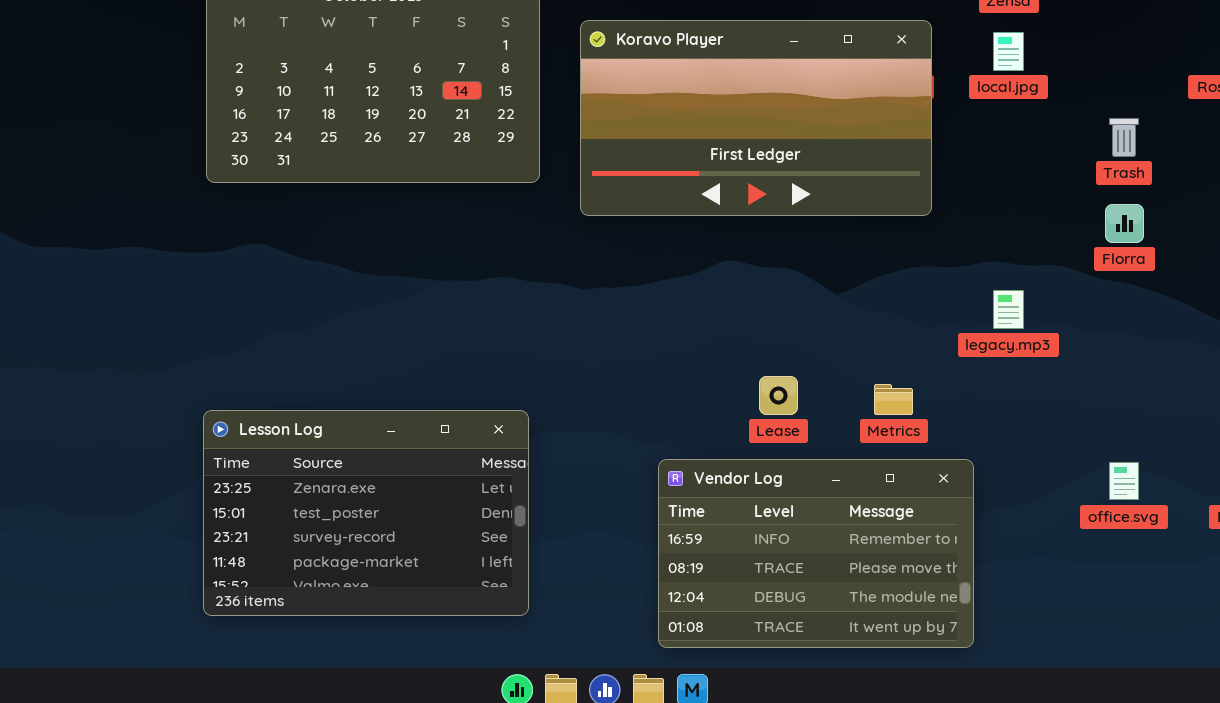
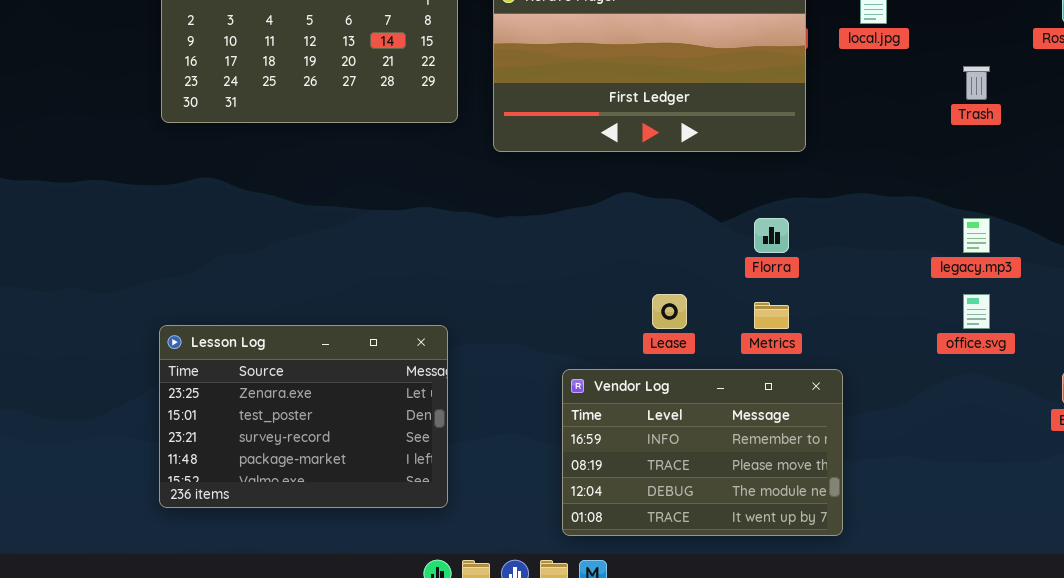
Florra: [1105,204,1144,243] -> [754,218,789,253], moved
legacy.mp3: [993,290,1024,329] -> [963,218,990,253], moved
office.svg: [1109,462,1139,500] -> [963,294,990,329], moved

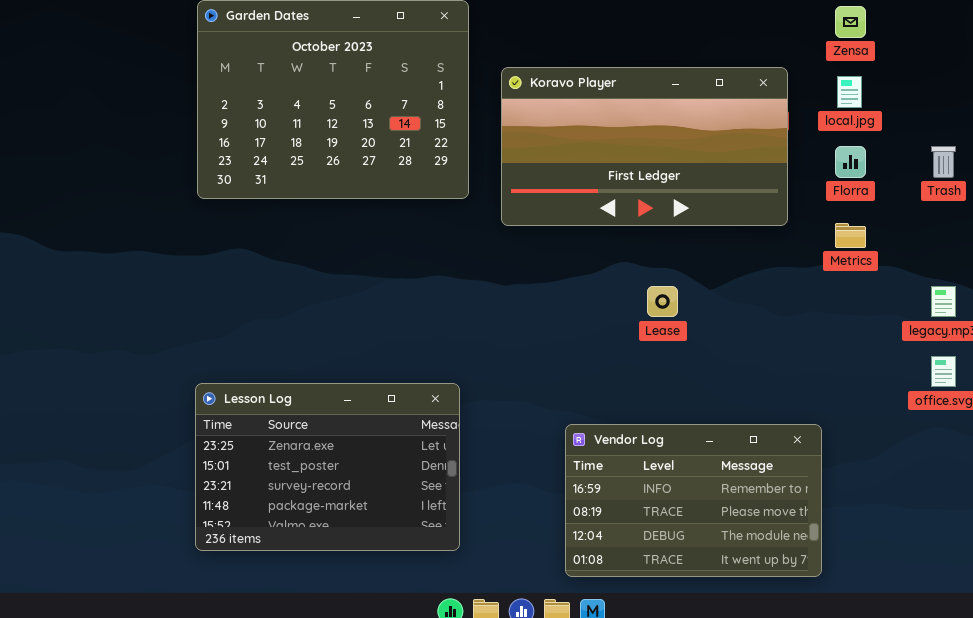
Florra: [754,218,789,253] -> [835,146,866,178], moved
Lease: [652,294,687,329] -> [647,286,678,317], moved
Metrics: [754,302,789,329] -> [835,223,866,248], moved

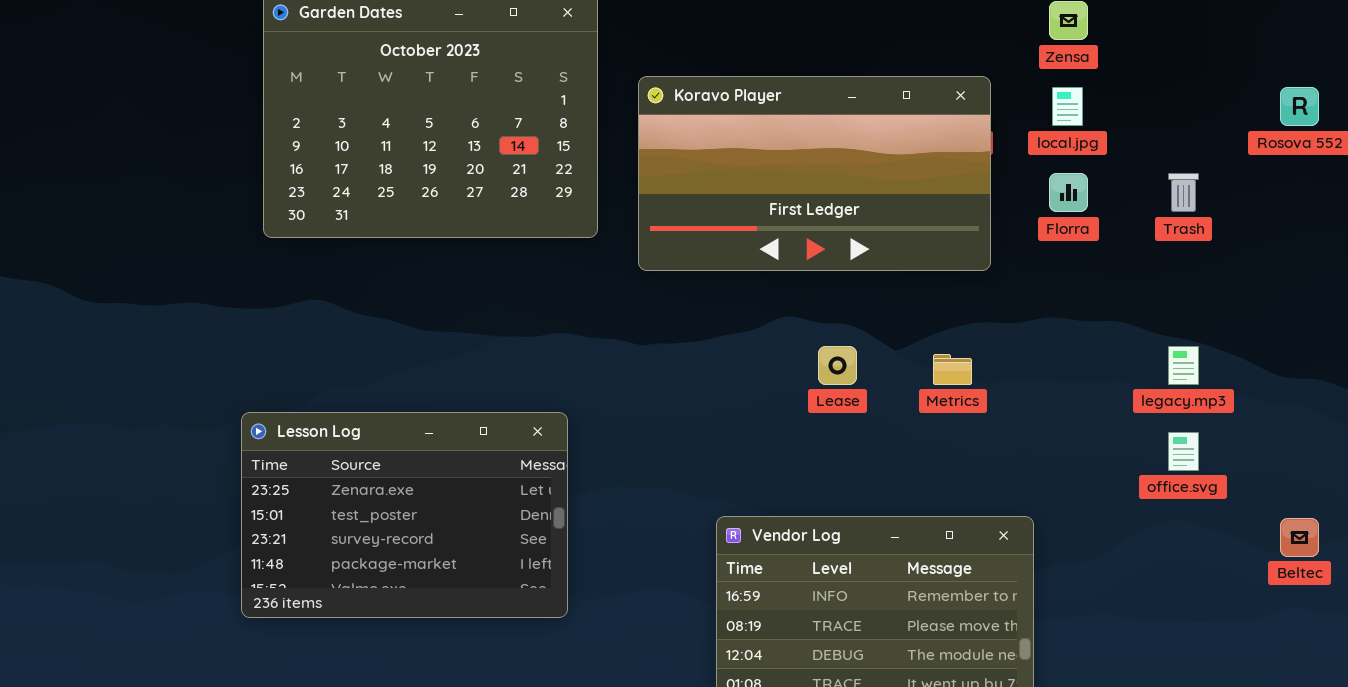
Metrics: [835,223,866,248] -> [933,354,972,385], moved
Lesson Log: [195,383,460,551] -> [241,412,568,618], moved

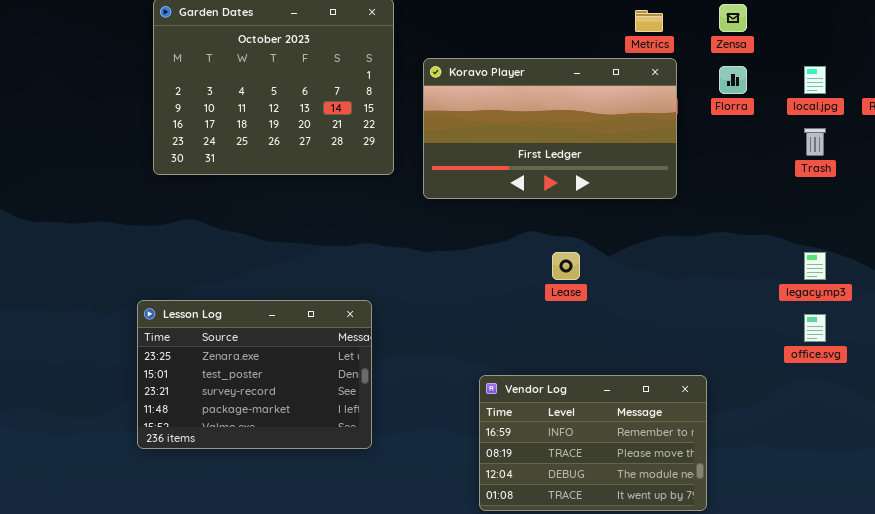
local.jpg: [1052,87,1083,126] -> [804,66,826,94], moved
Florra: [1049,173,1088,212] -> [719,66,747,94], moved
Metrics: [933,354,972,385] -> [635,10,663,32], moved

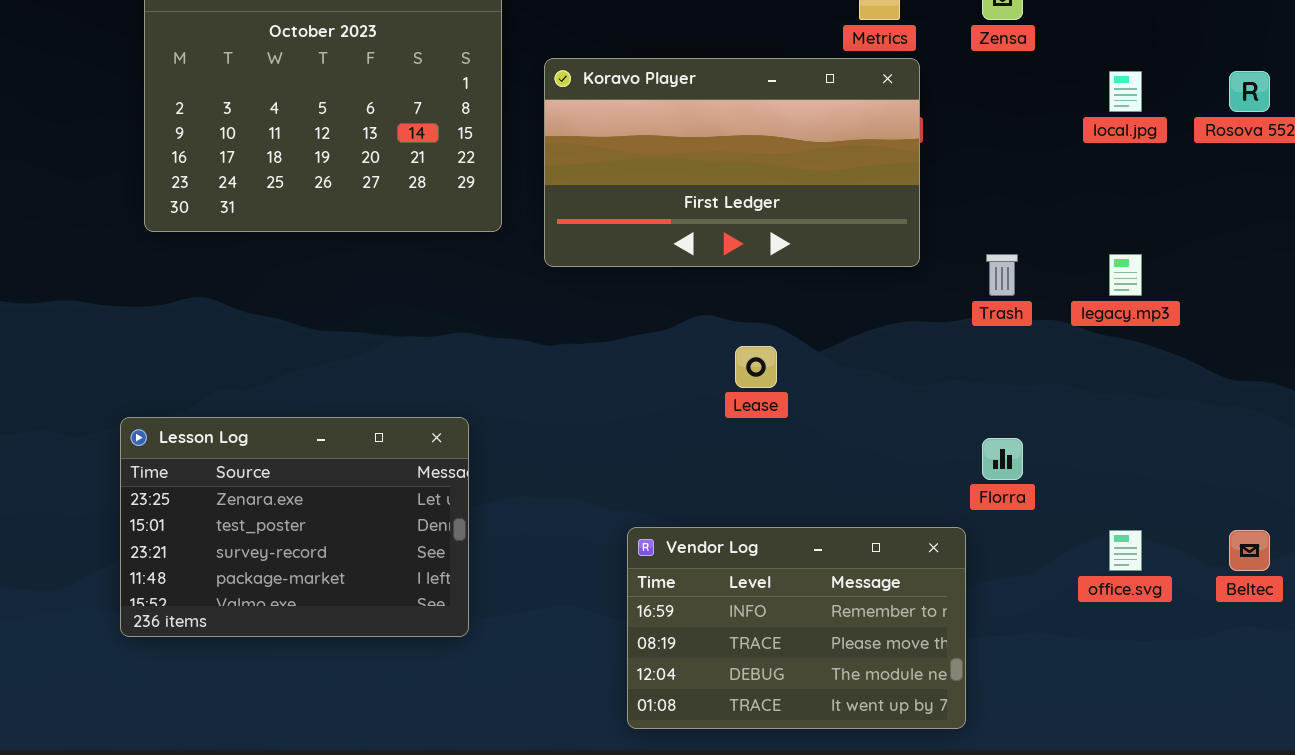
Florra: [719,66,747,94] -> [982,438,1023,480], moved
Trash: [804,128,826,156] -> [986,254,1018,296], moved
legacy.mp3: [804,252,826,280] -> [1109,254,1142,296], moved
office.svg: [804,314,826,342] -> [1109,530,1142,571], moved

